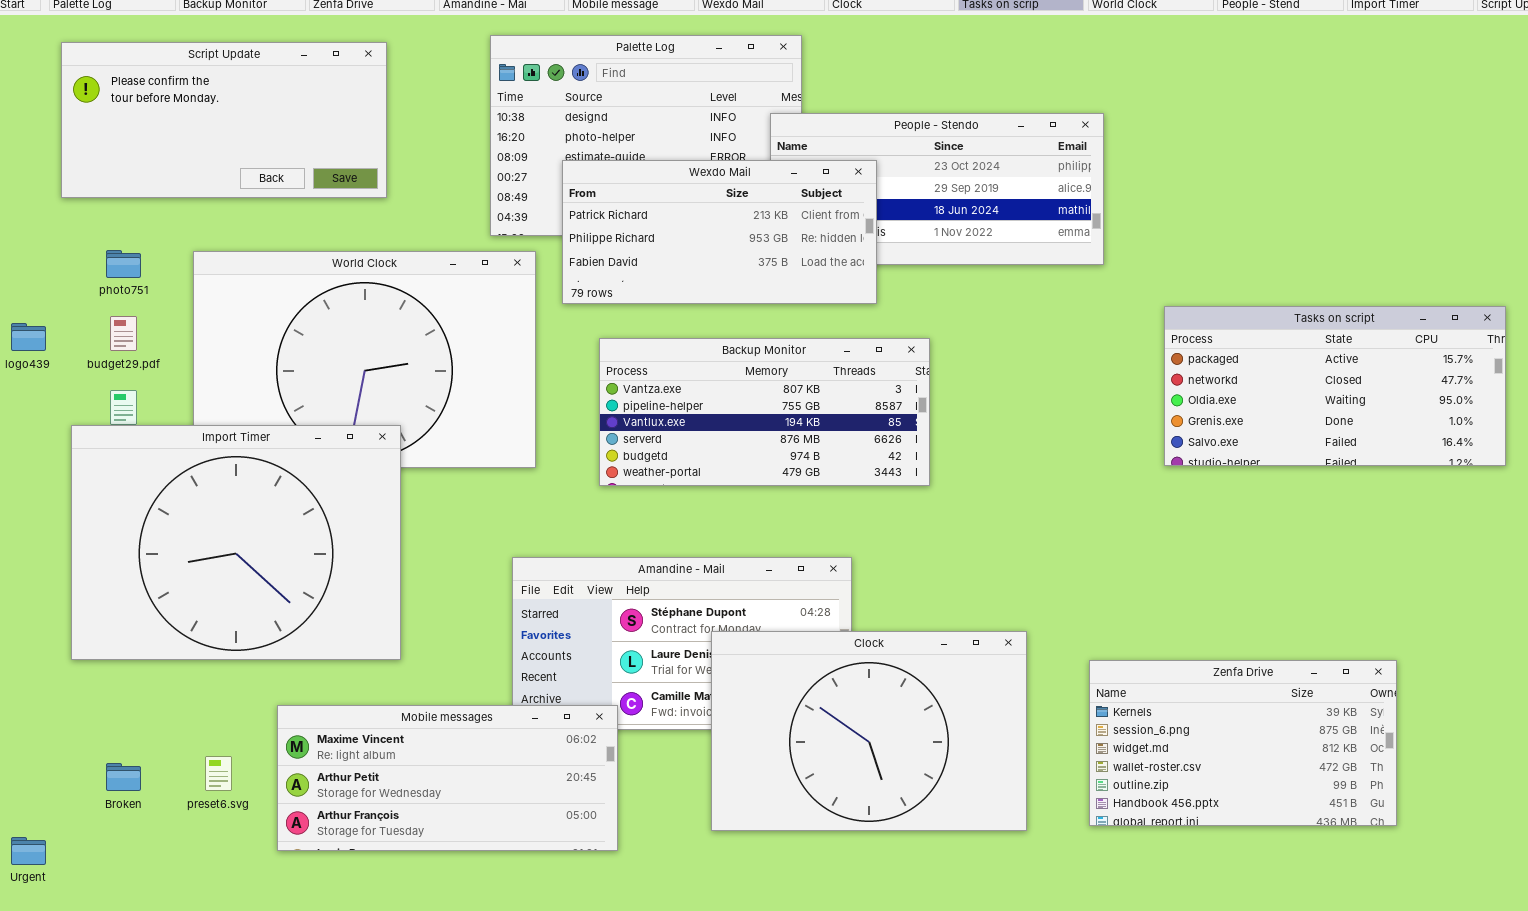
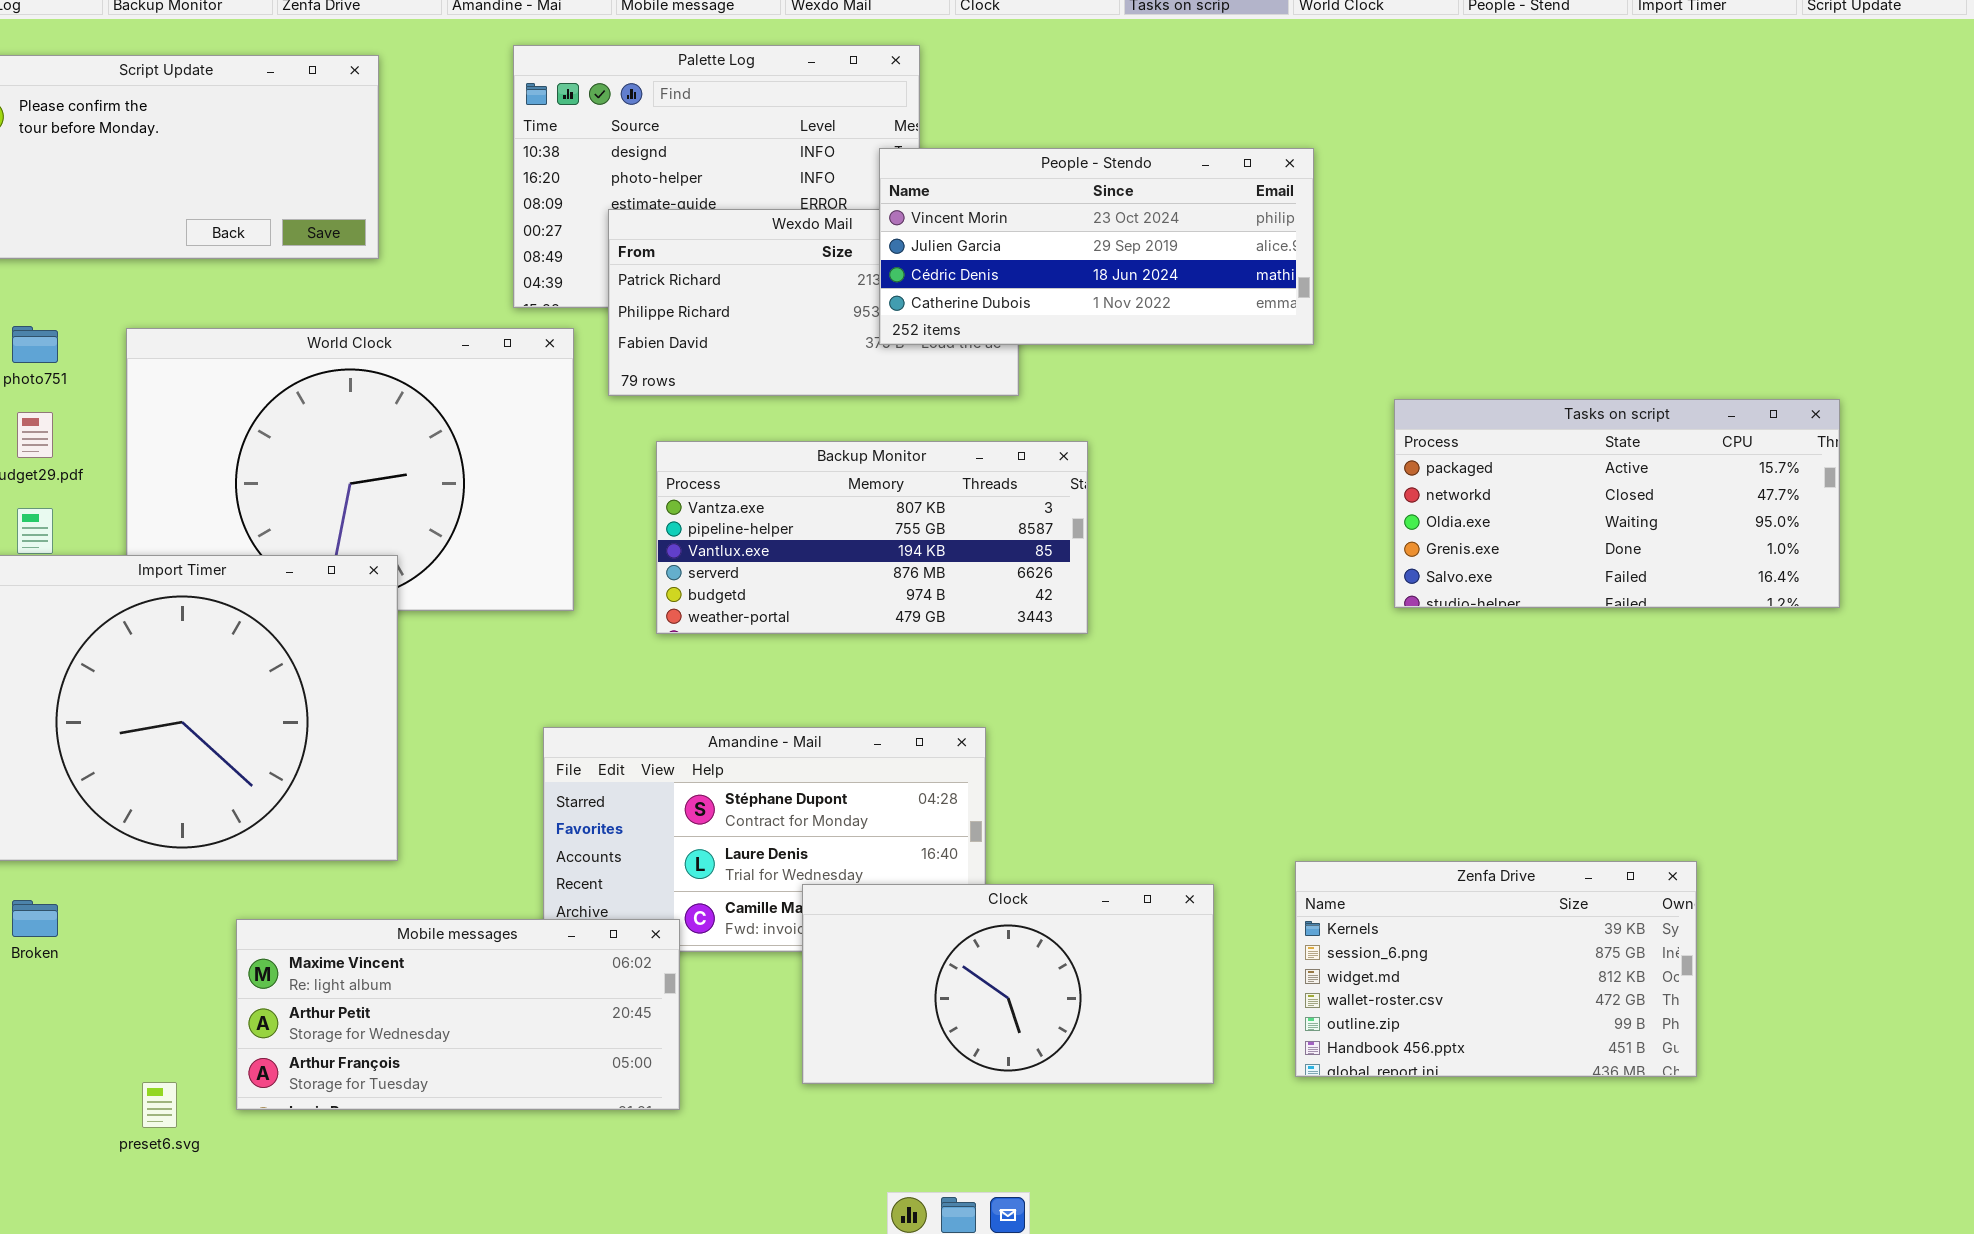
People - Stendo: [770,113,1104,265] -> [879,148,1314,345], raised
Clock: [711,631,1027,831] -> [802,884,1214,1084], resized
preset6.svg: [205,756,232,791] -> [142,1082,177,1128], moved
Broken: [106,763,141,791] -> [12,900,58,937], moved

